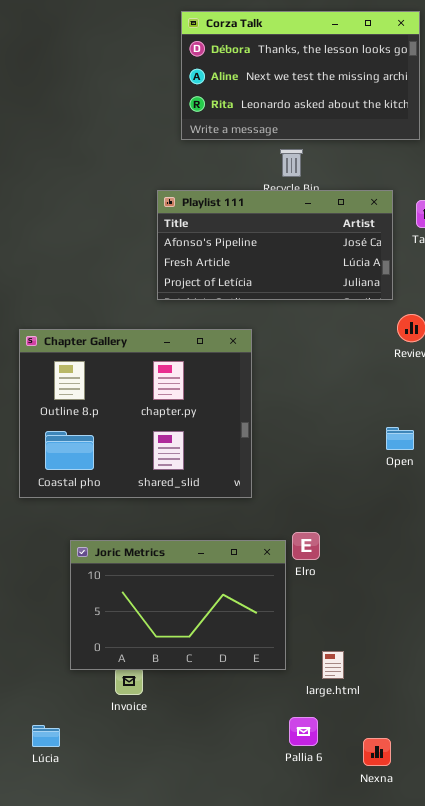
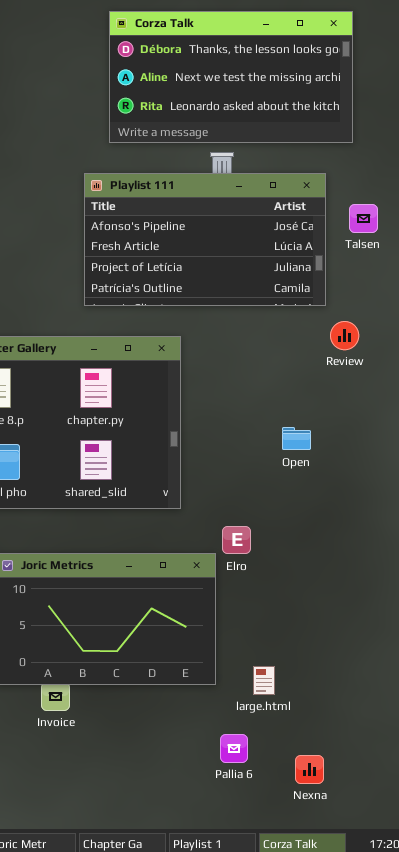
Playlist 111: [157,190,393,300] -> [84,173,326,306], resized
Open: [386,427,414,450] -> [282,427,311,450], moved
Elro: [292,532,320,560] -> [222,526,251,554], moved

